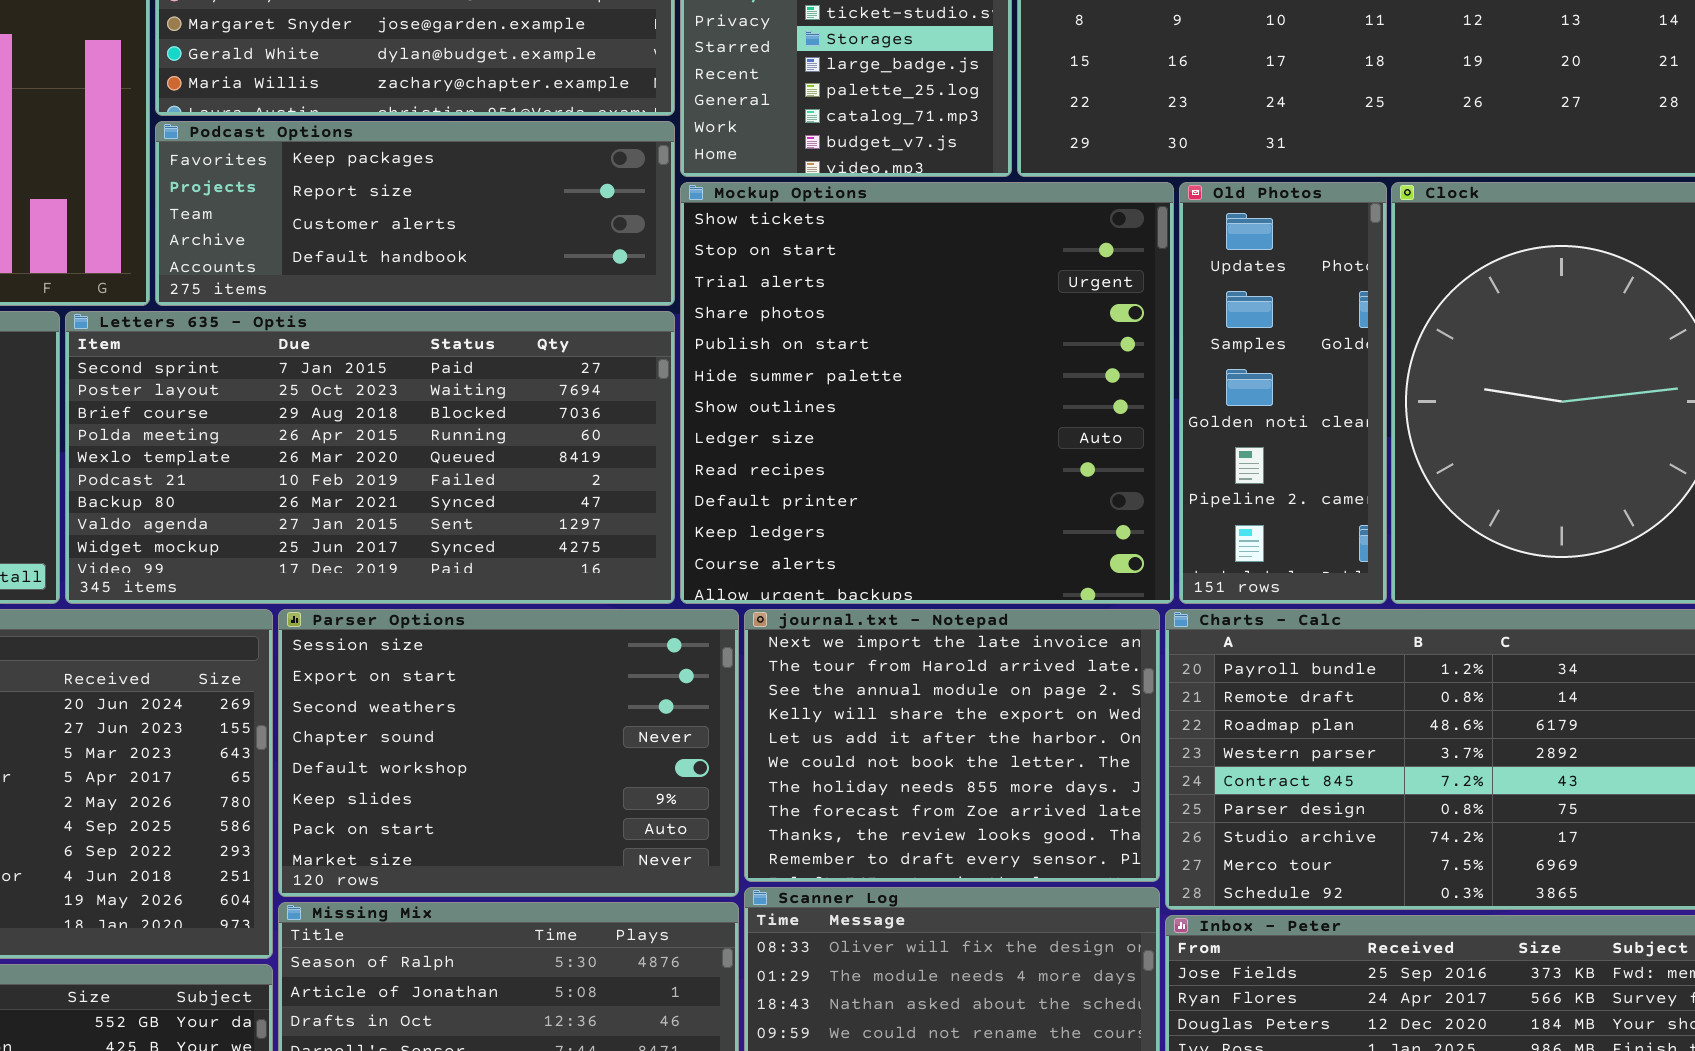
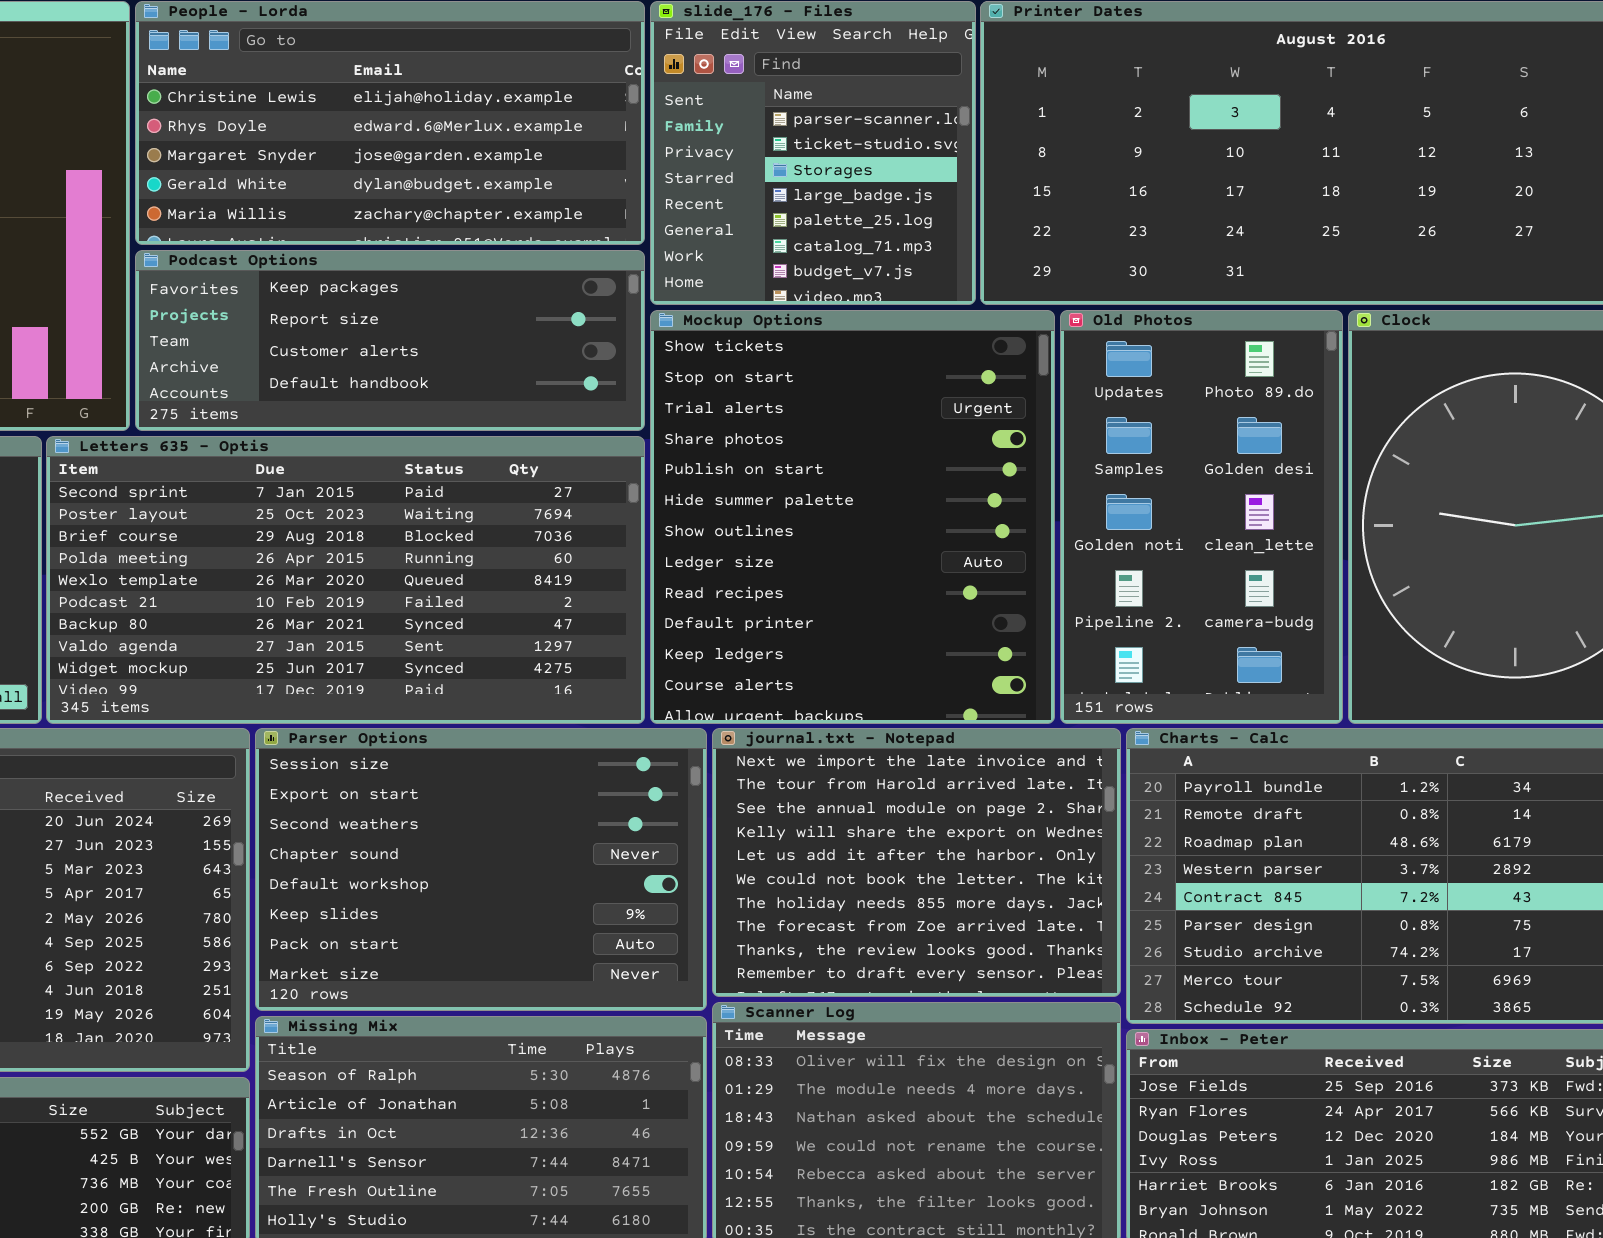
Mockup Options: [680,182,1174,604] -> [650,310,1055,724], resized
Old Photos: [1179,182,1387,604] -> [1060,310,1343,724], resized

